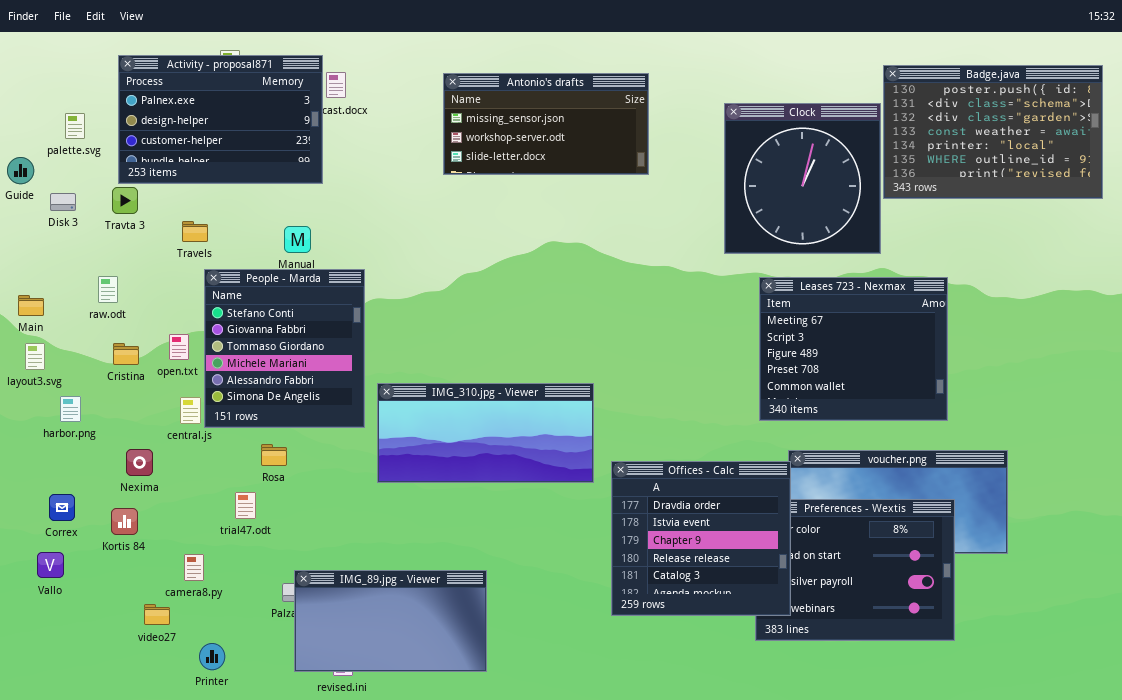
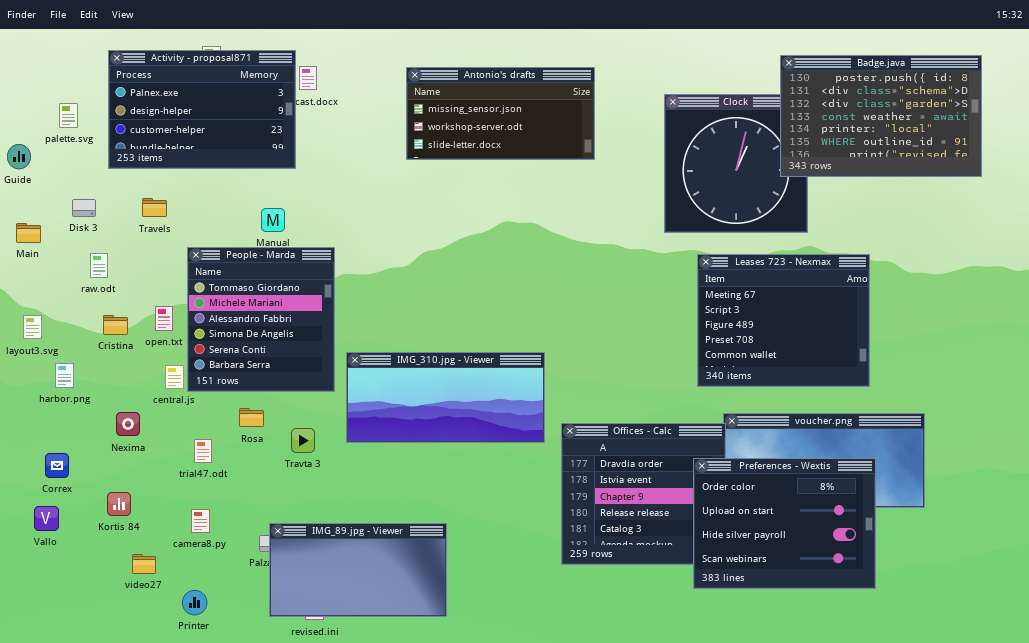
Badge.java: [883,65,1103,199] -> [780,55,982,177], moved
Travta 3: [112,187,138,214] -> [291,428,315,453], moved
Disk 3: [50,193,76,211] -> [72,199,96,217], moved
Travels: [182,221,208,242] -> [142,198,167,217], moved
People - Marda: [204,269,365,428] -> [187,247,335,392], scrolled down 2 rows
Main: [18,295,44,316] -> [16,223,41,243], moved
trial47.odt: [235,492,256,519] -> [194,439,212,463], moved
Preferences - Wextis: [755,499,955,641] -> [693,458,876,589], raised
Kortis 84: [111,508,138,535] -> [107,492,131,516], moved
camera8.py: [184,554,204,581] -> [191,509,210,533], moved

